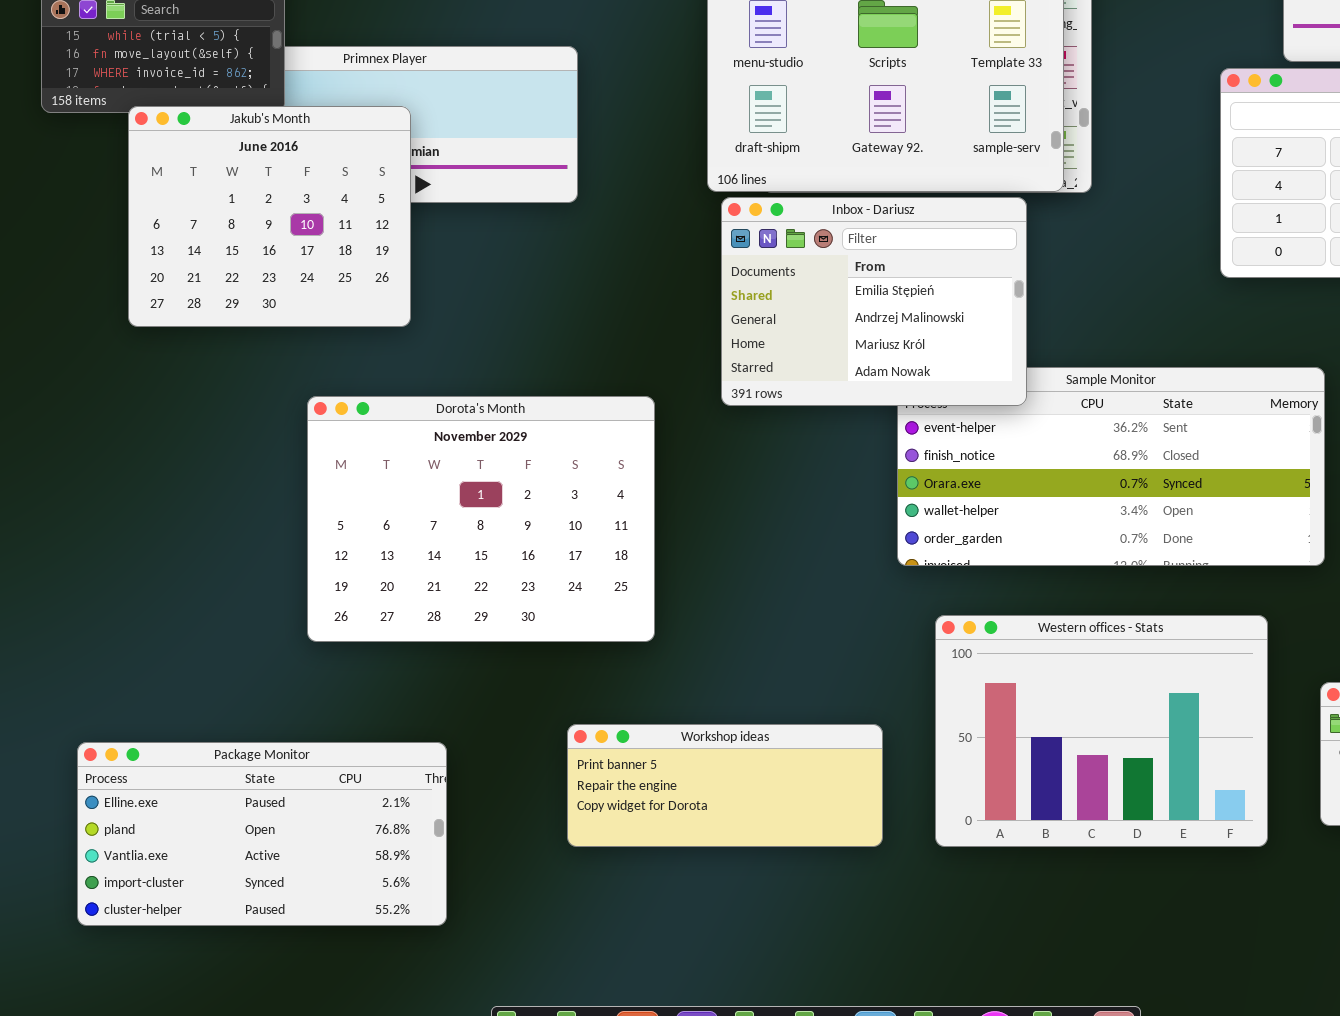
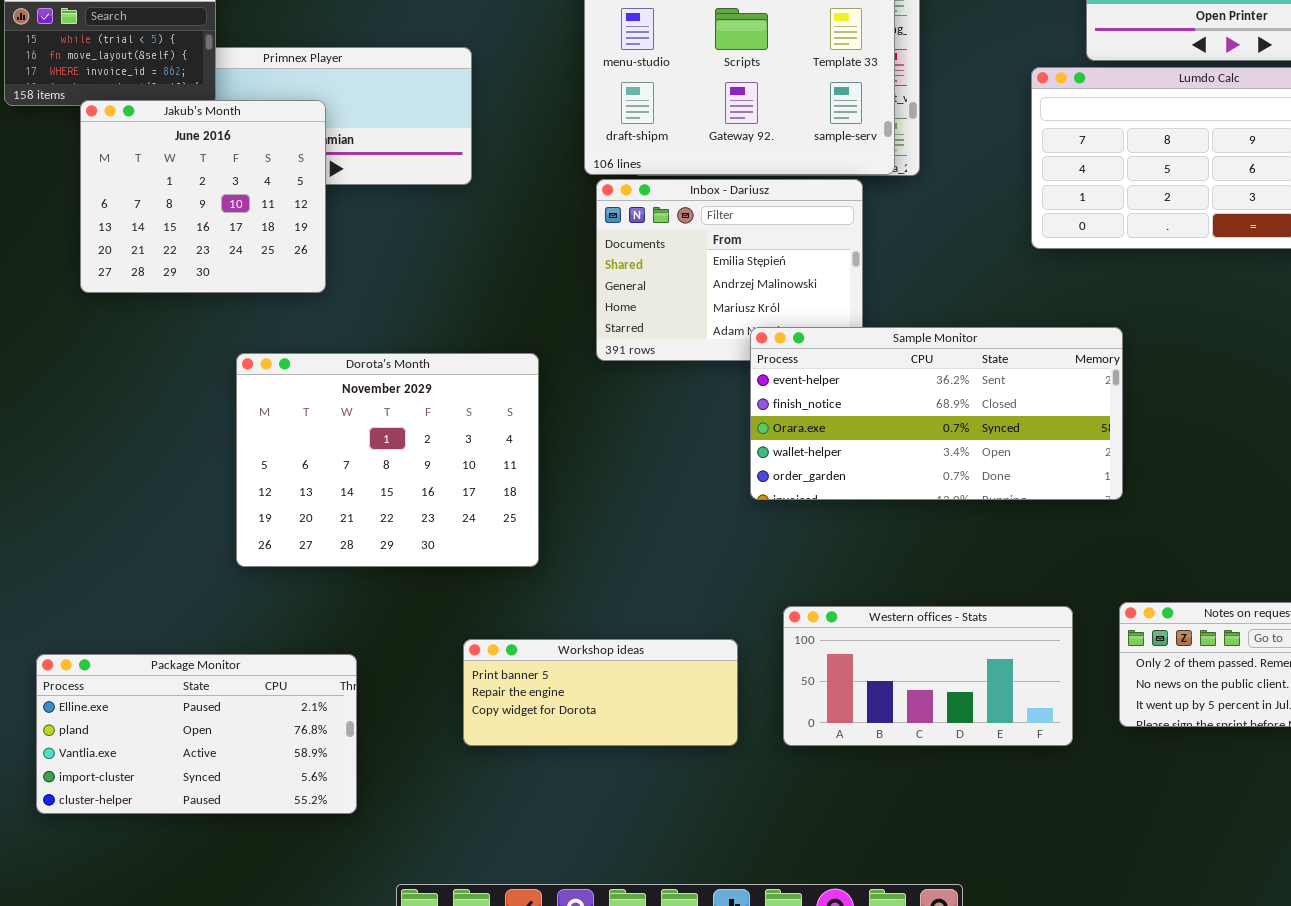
Sample Monitor: [897,367,1325,566] -> [750,327,1123,500], raised
Western offices - Stats: [935,615,1268,847] -> [783,606,1073,746], resized

